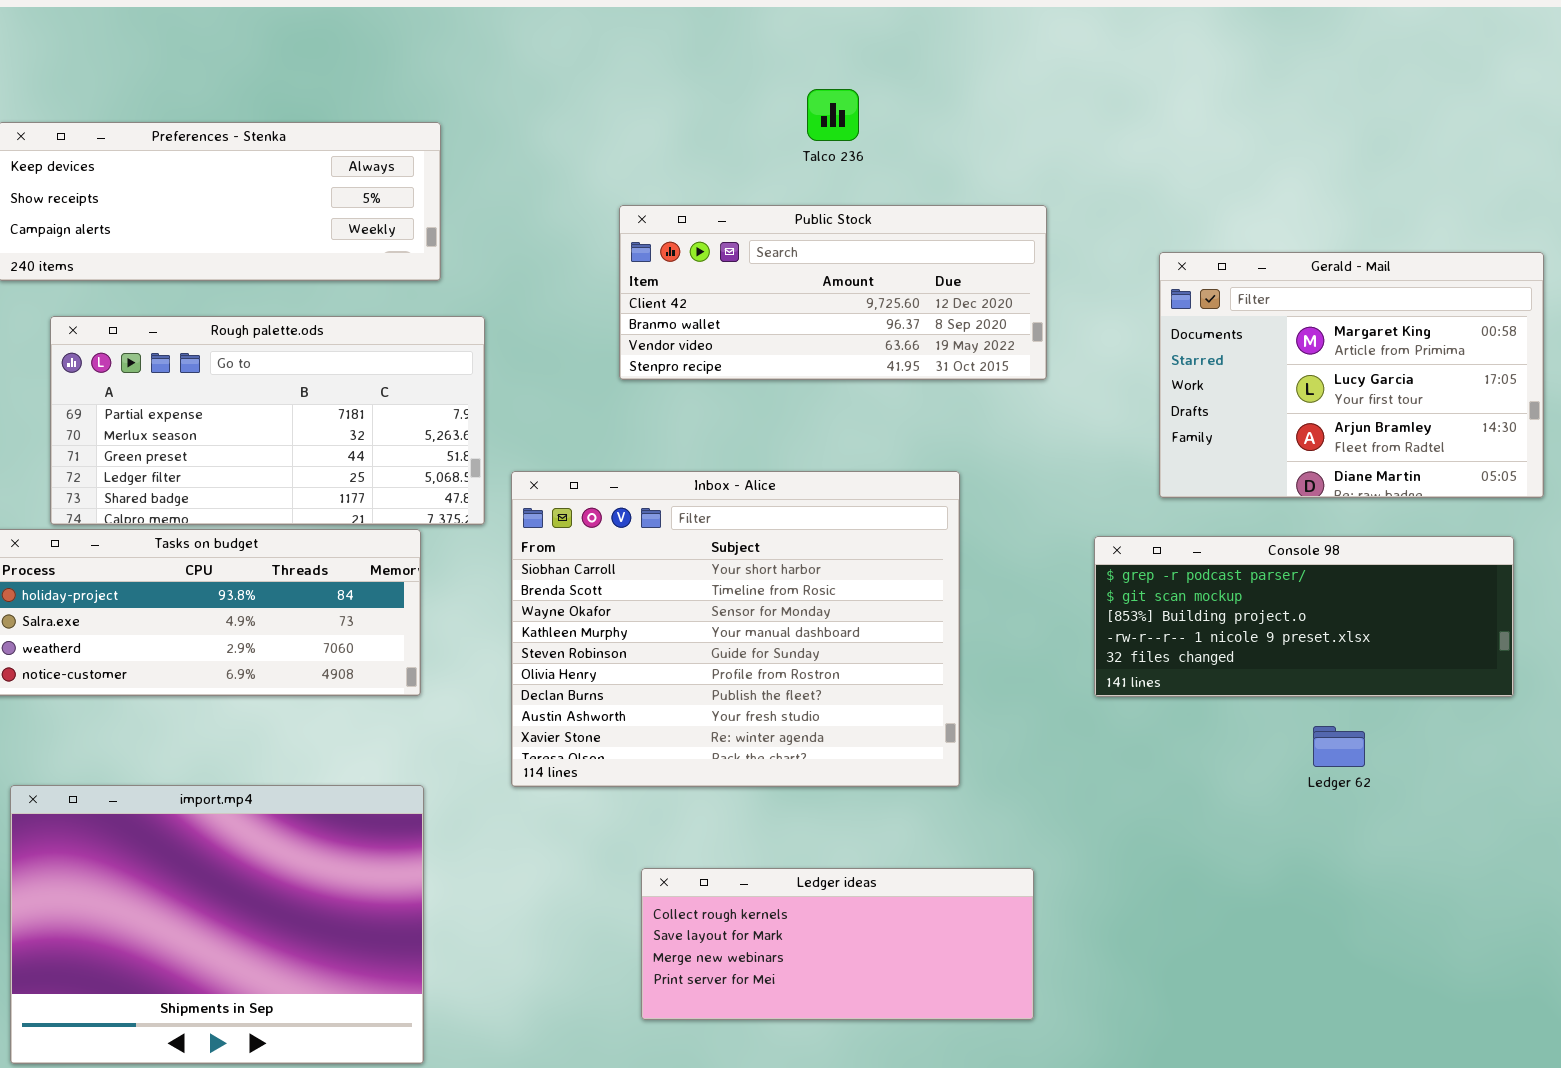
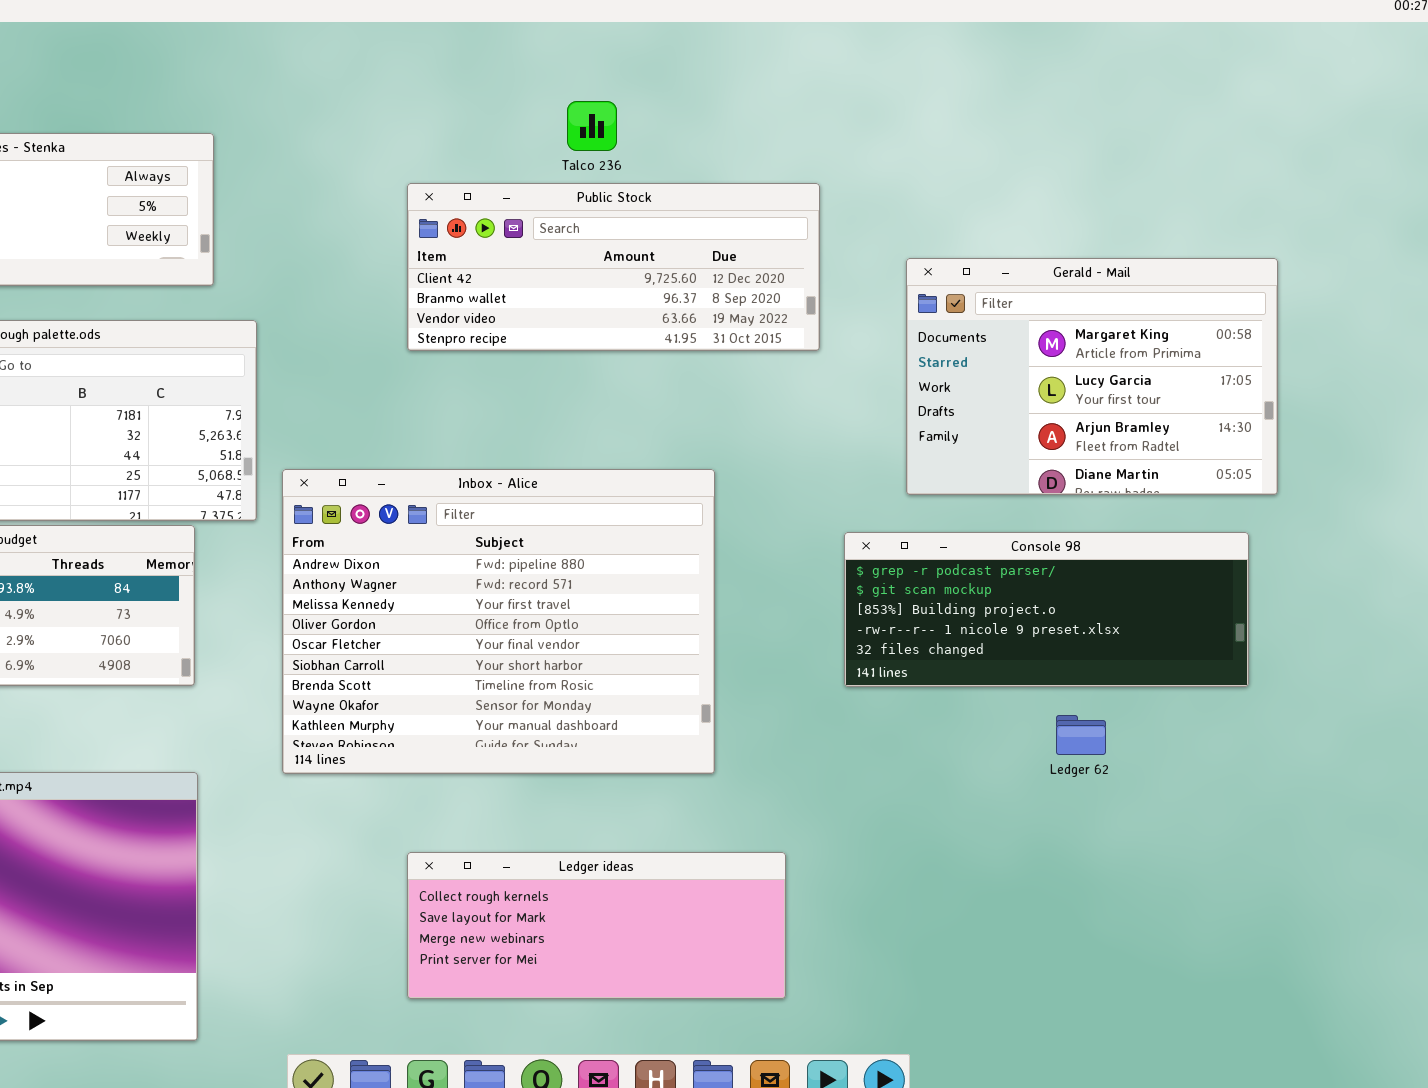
Public Stock: [619,205,1047,380] -> [407,183,820,351], moved
Inbox - Alice: [511,471,960,787] -> [282,469,715,774], scrolled up 5 rows

